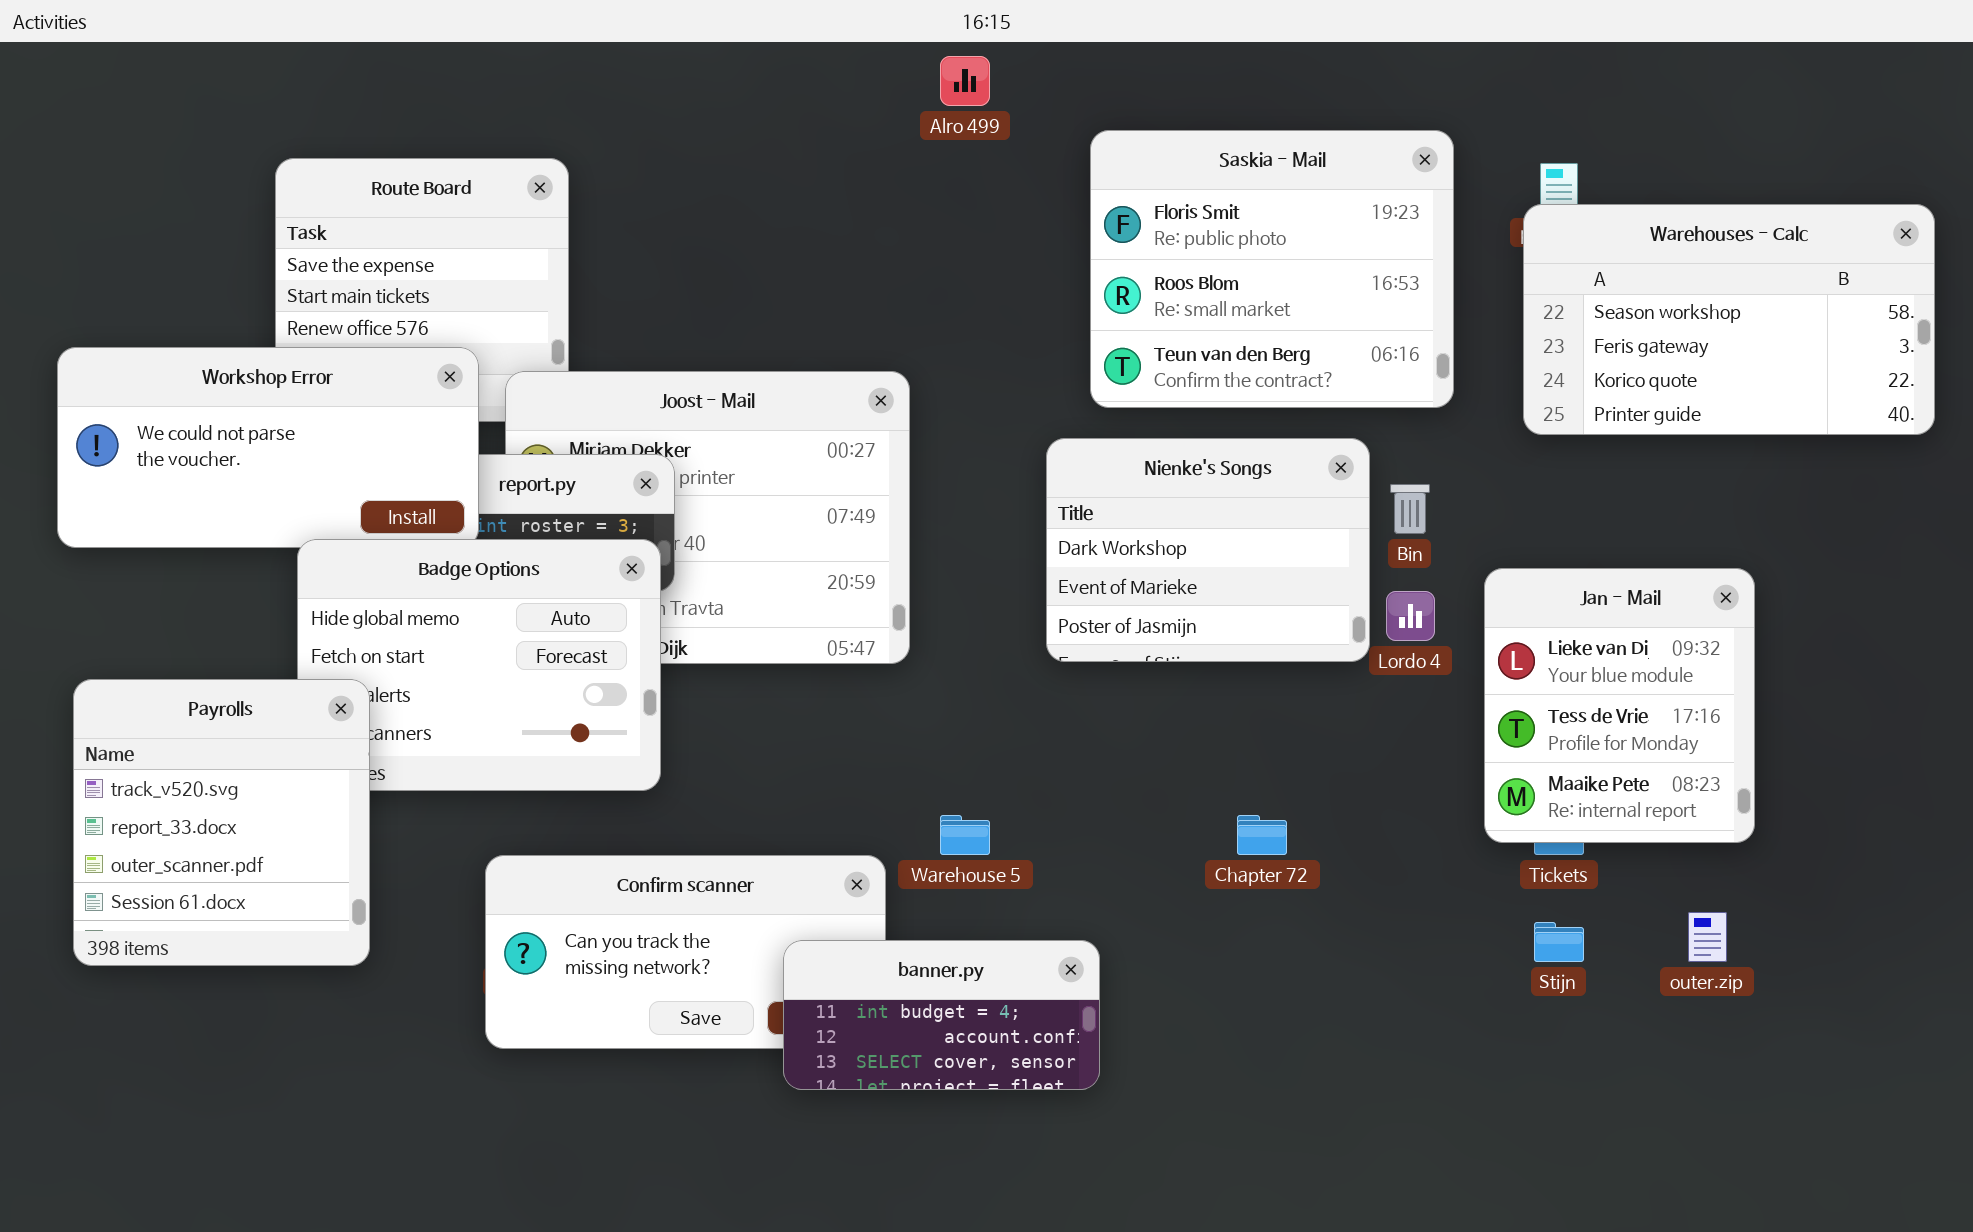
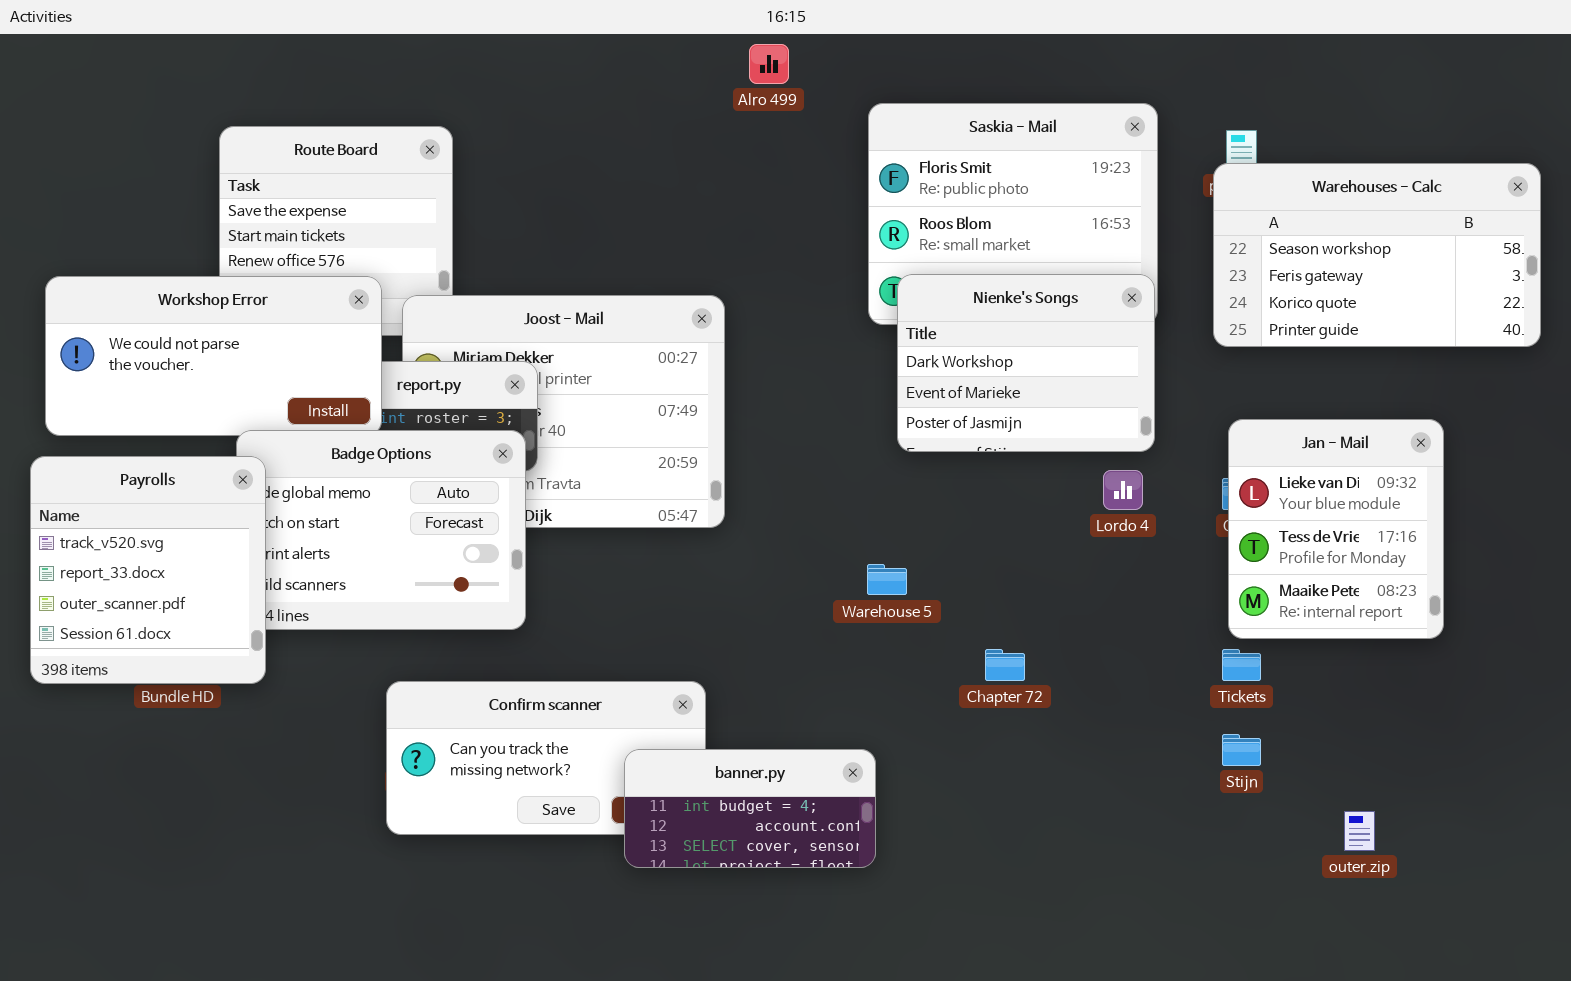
Nienke's Songs: [1046,438,1370,662] -> [897,274,1155,452], moved
Jan - Mail: [1484,568,1755,843] -> [1228,419,1444,639], moved
Payrolls: [73,679,370,966] -> [30,456,266,684], moved
Warehouse 5: [940,815,990,855] -> [867,564,907,595], moved
outer.zip: [1688,912,1727,962] -> [1344,811,1375,851], moved

